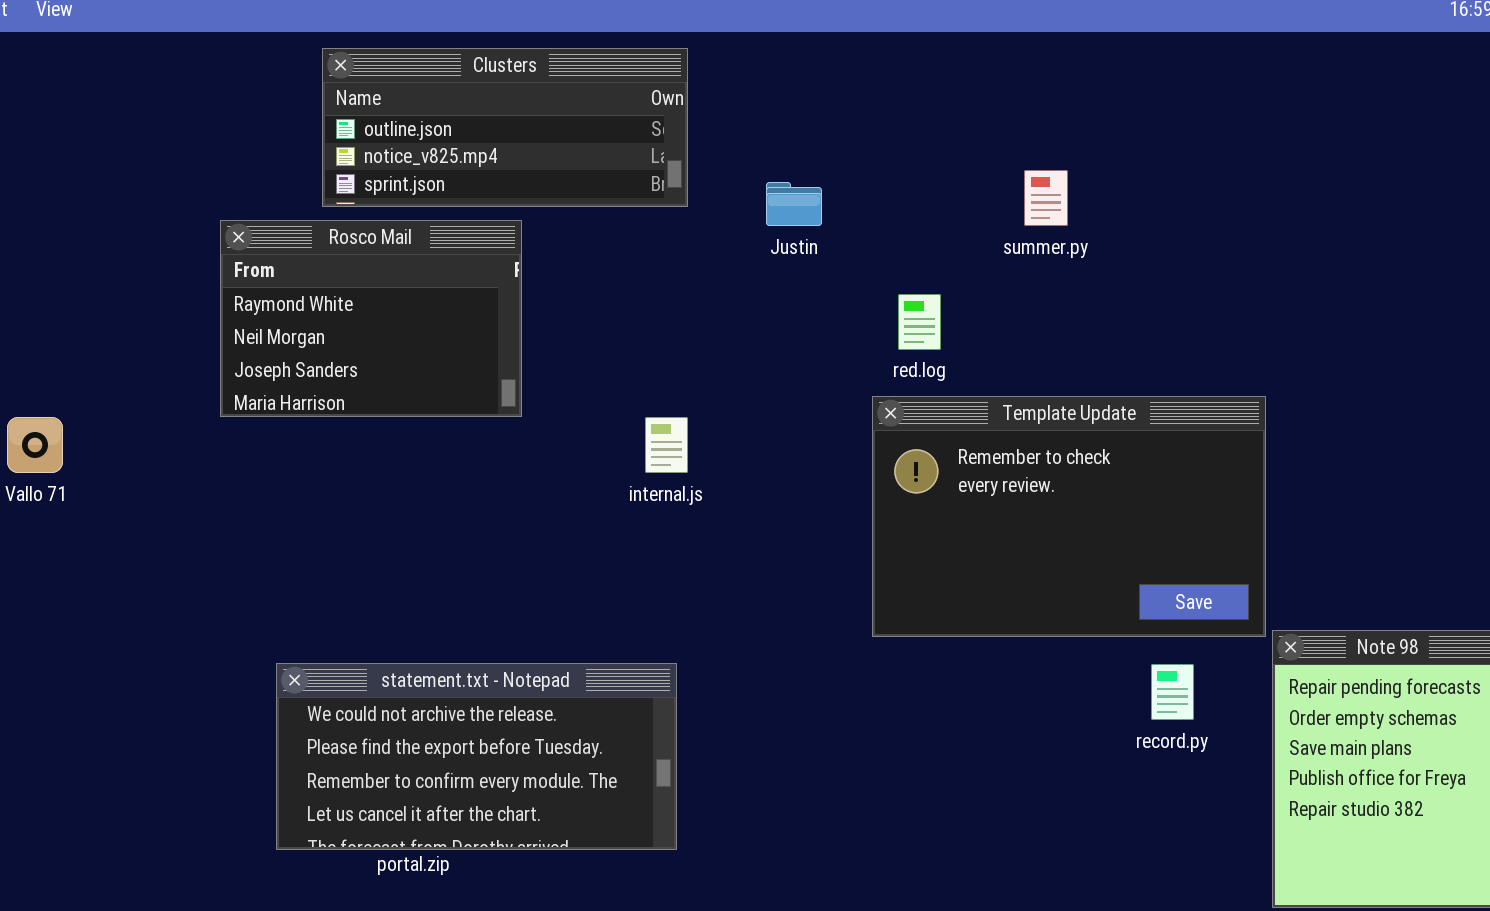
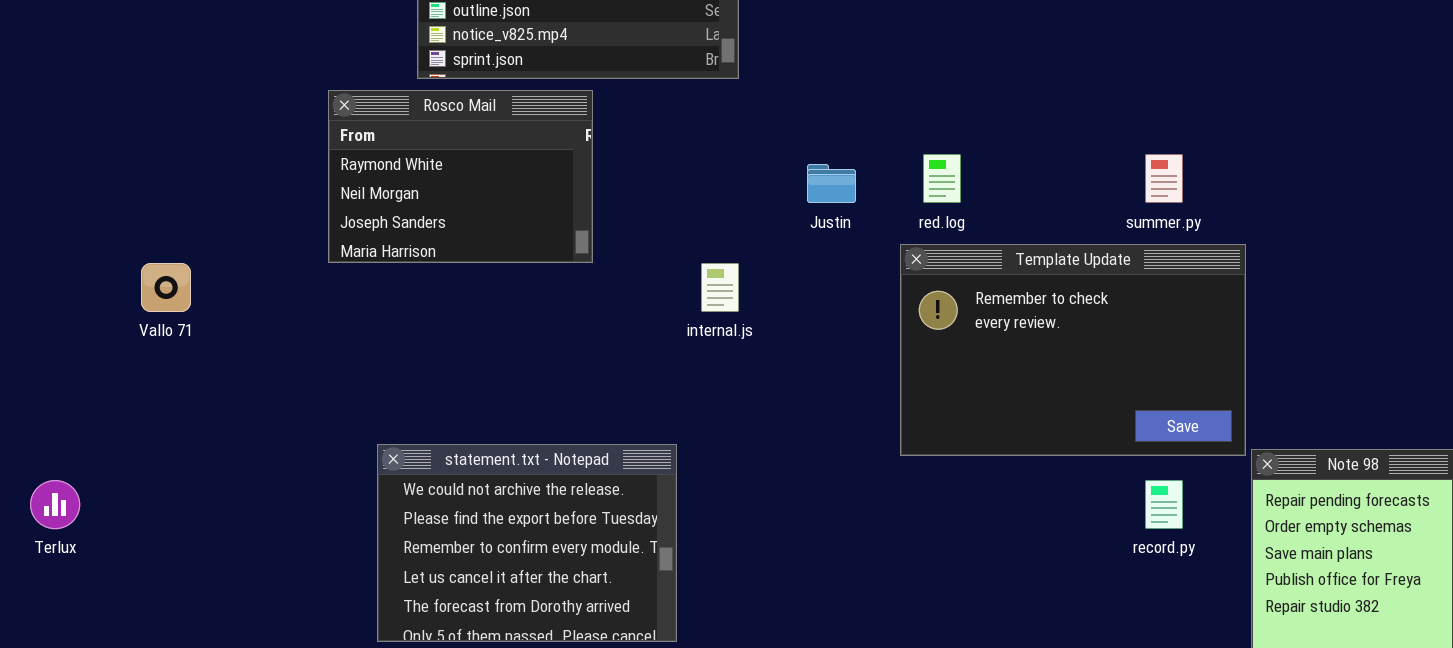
summer.py: [1024,170,1068,226] -> [1145,154,1183,203], moved
Justin: [766,182,822,226] -> [807,164,856,203], moved
statement.txt - Notepad: [276,663,677,850] -> [377,444,677,642], resized

